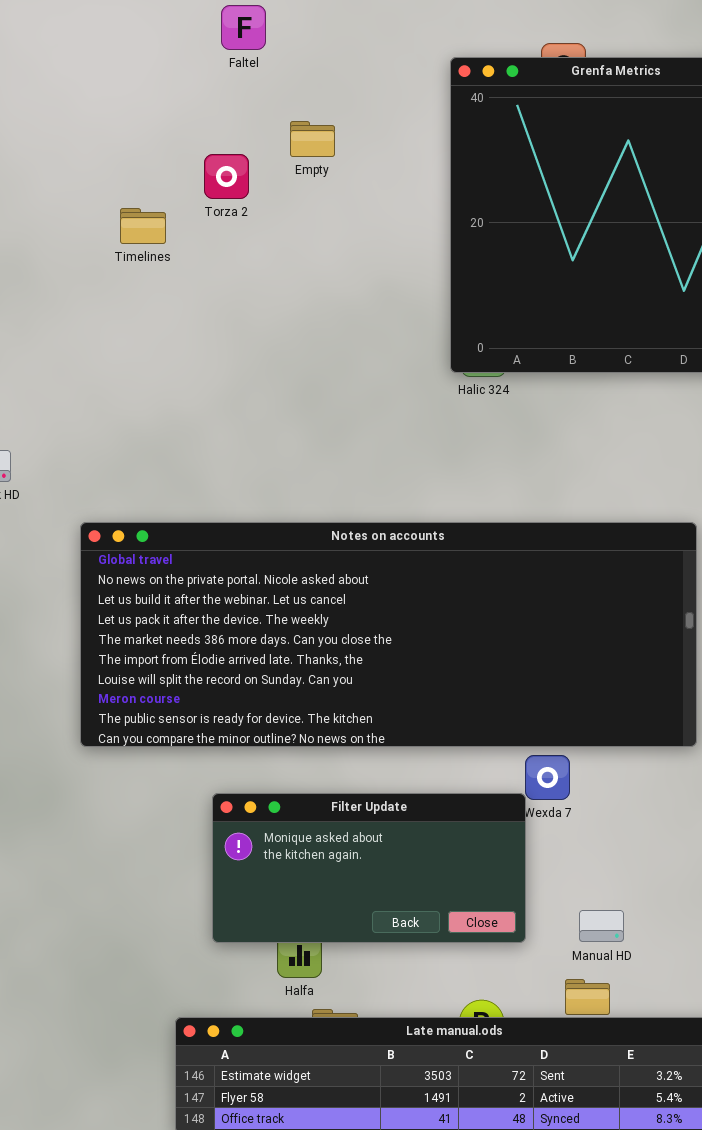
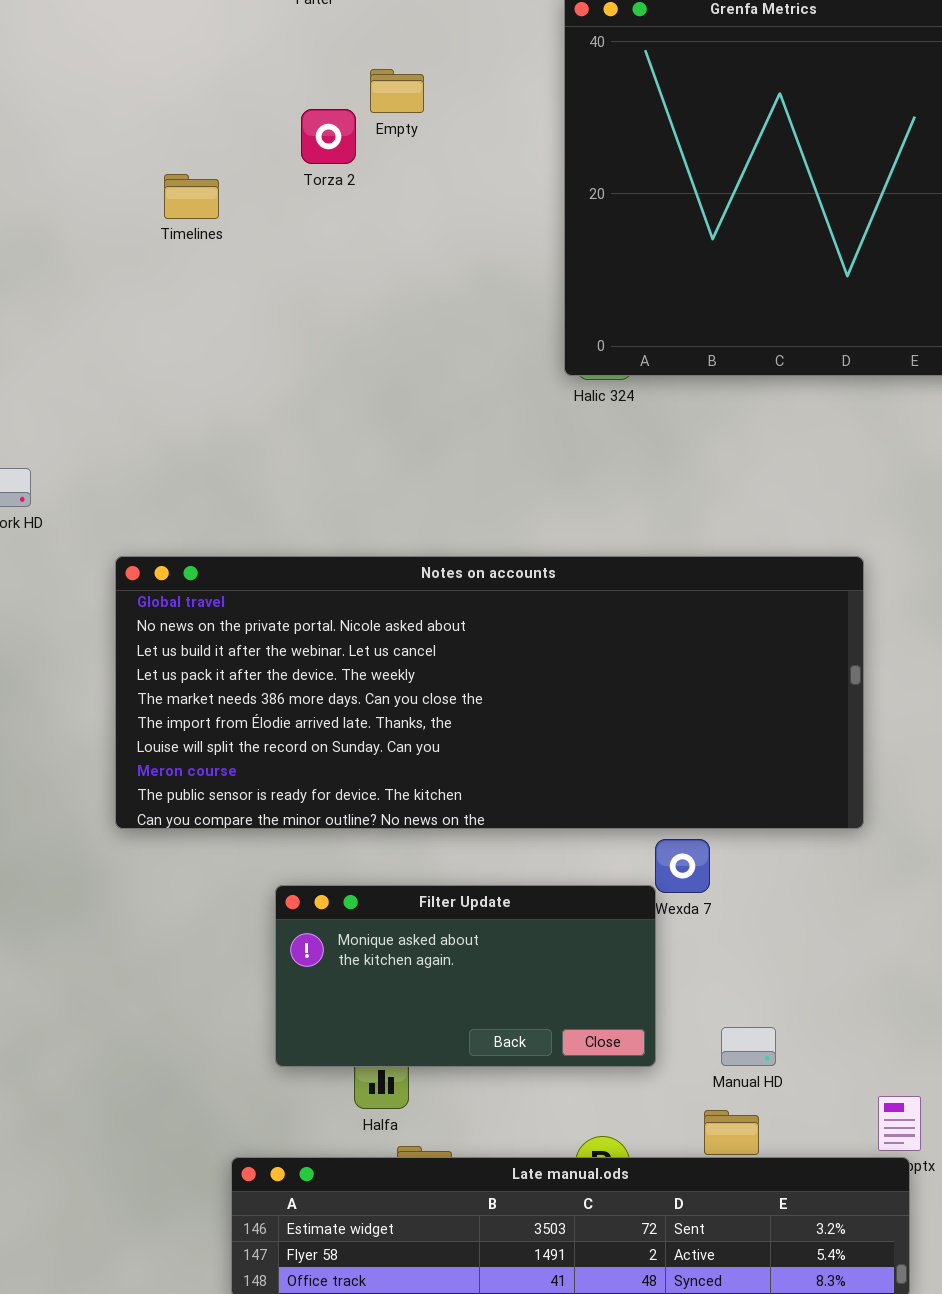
Torza 2: [204,154,249,199] -> [301,109,356,164], moved

